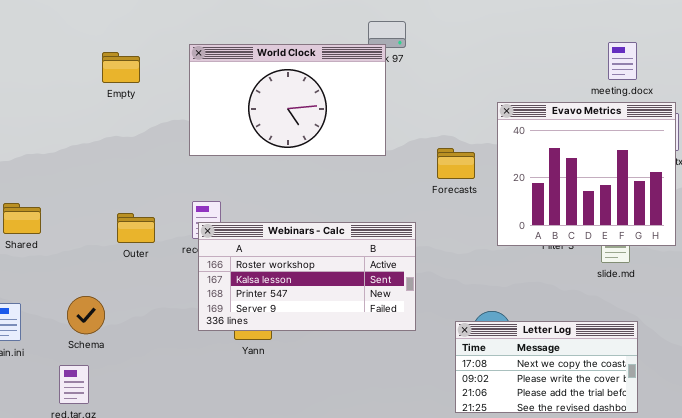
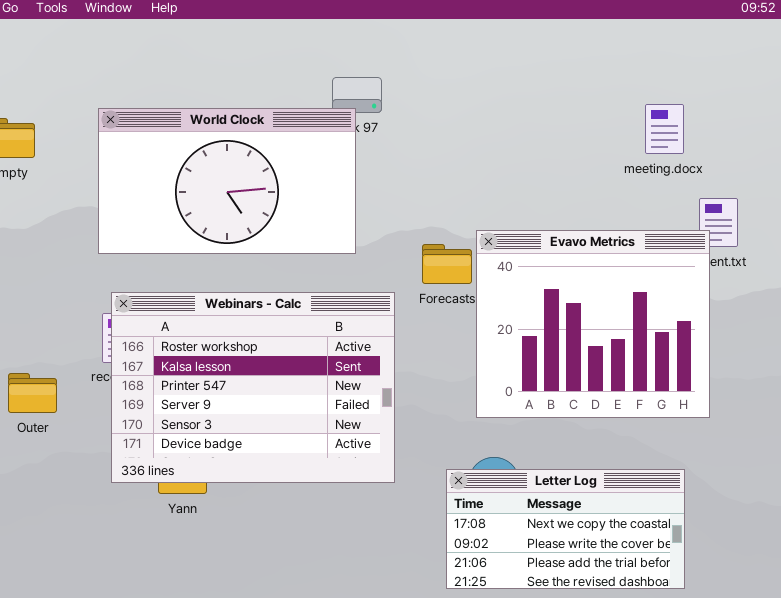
Evavo Metrics: [497,102,676,246] -> [476,230,710,418], moved
Outer: [117,213,155,243] -> [8,373,57,413], moved
Webinars - Calc: [198,222,416,331] -> [111,292,395,483], resized

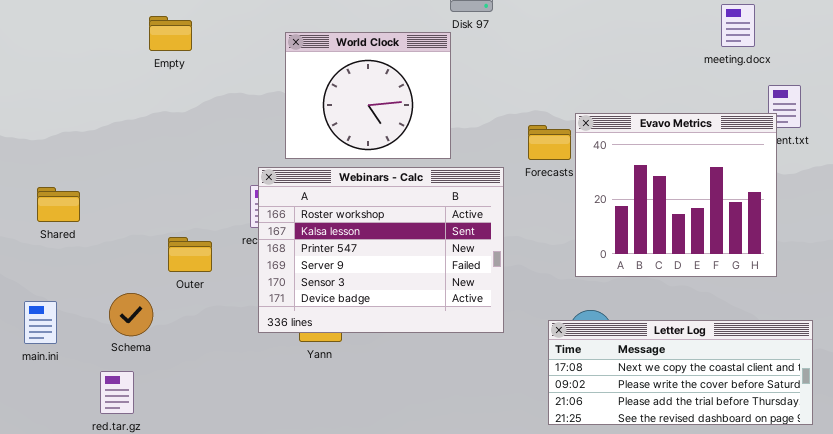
World Clock: [98,108,356,254] -> [285,32,451,159], moved, resized
Letter Log: [446,469,685,589] -> [548,320,813,425], resized

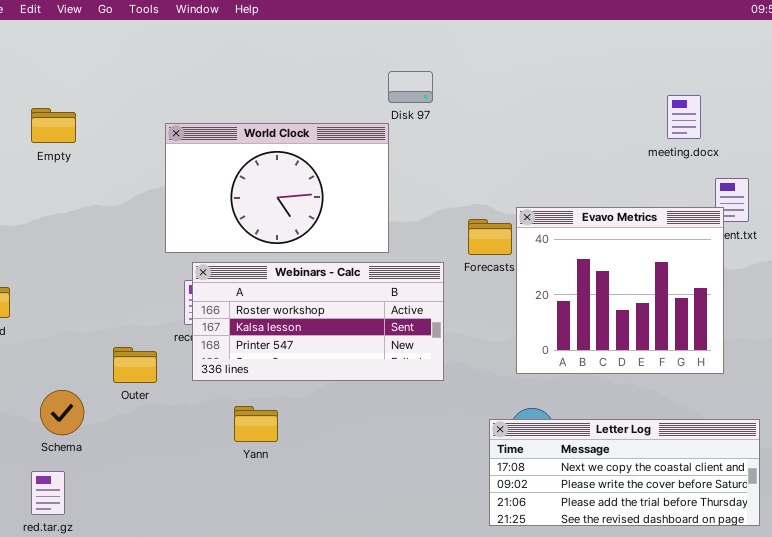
Empty: [149,16,192,51] -> [31,108,76,143], moved
World Clock: [285,32,451,159] -> [165,123,389,253], resized
Webinars - Calc: [258,167,504,333] -> [192,262,444,381], resized
Outer: [168,237,212,272] -> [113,347,157,383], moved

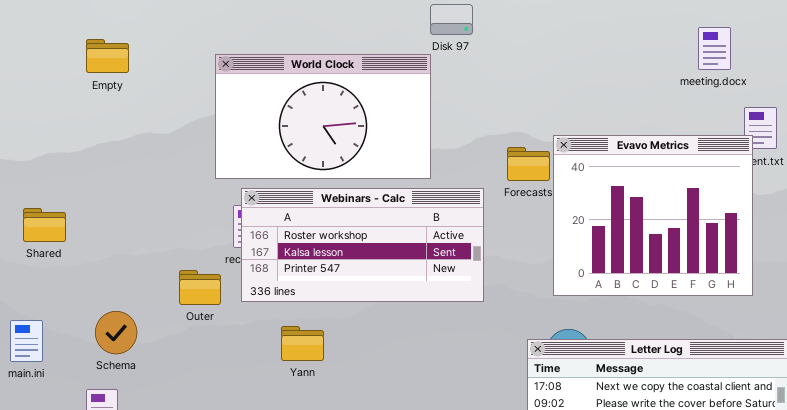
Outer: [113,347,157,383] -> [179,270,221,305], moved

